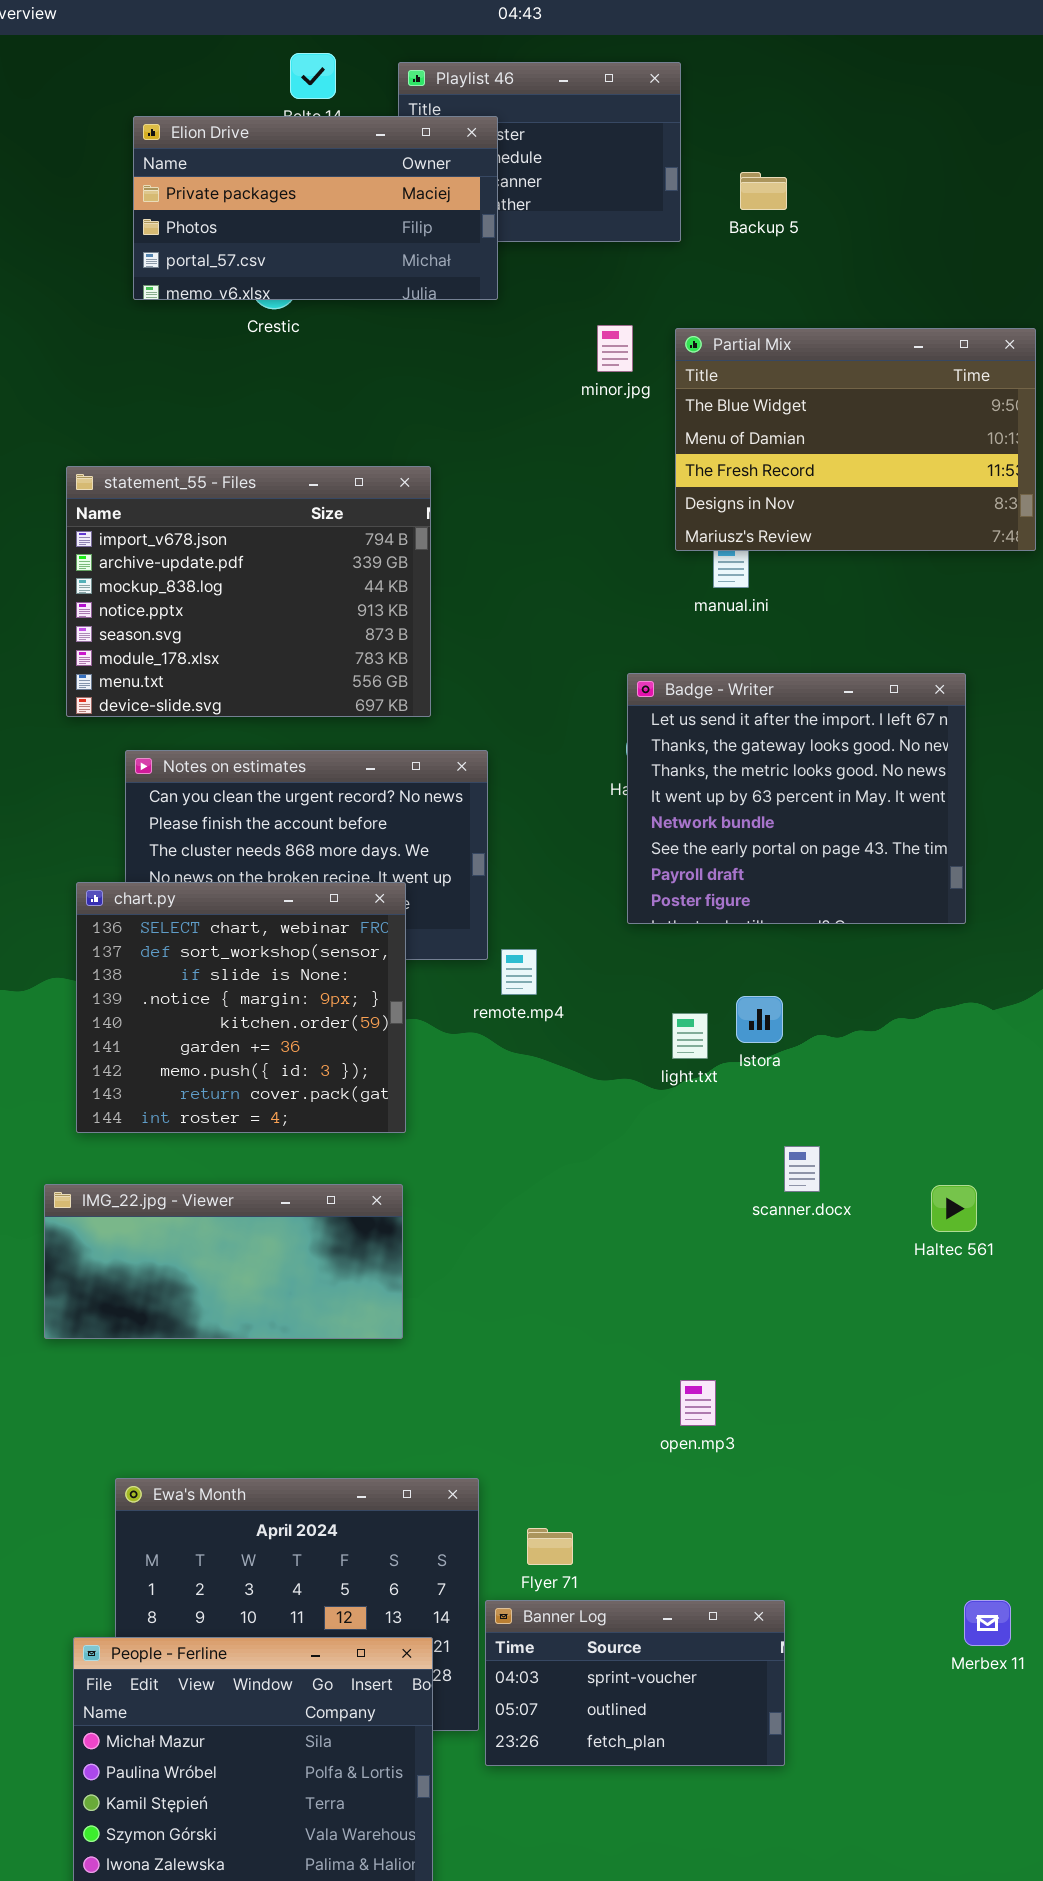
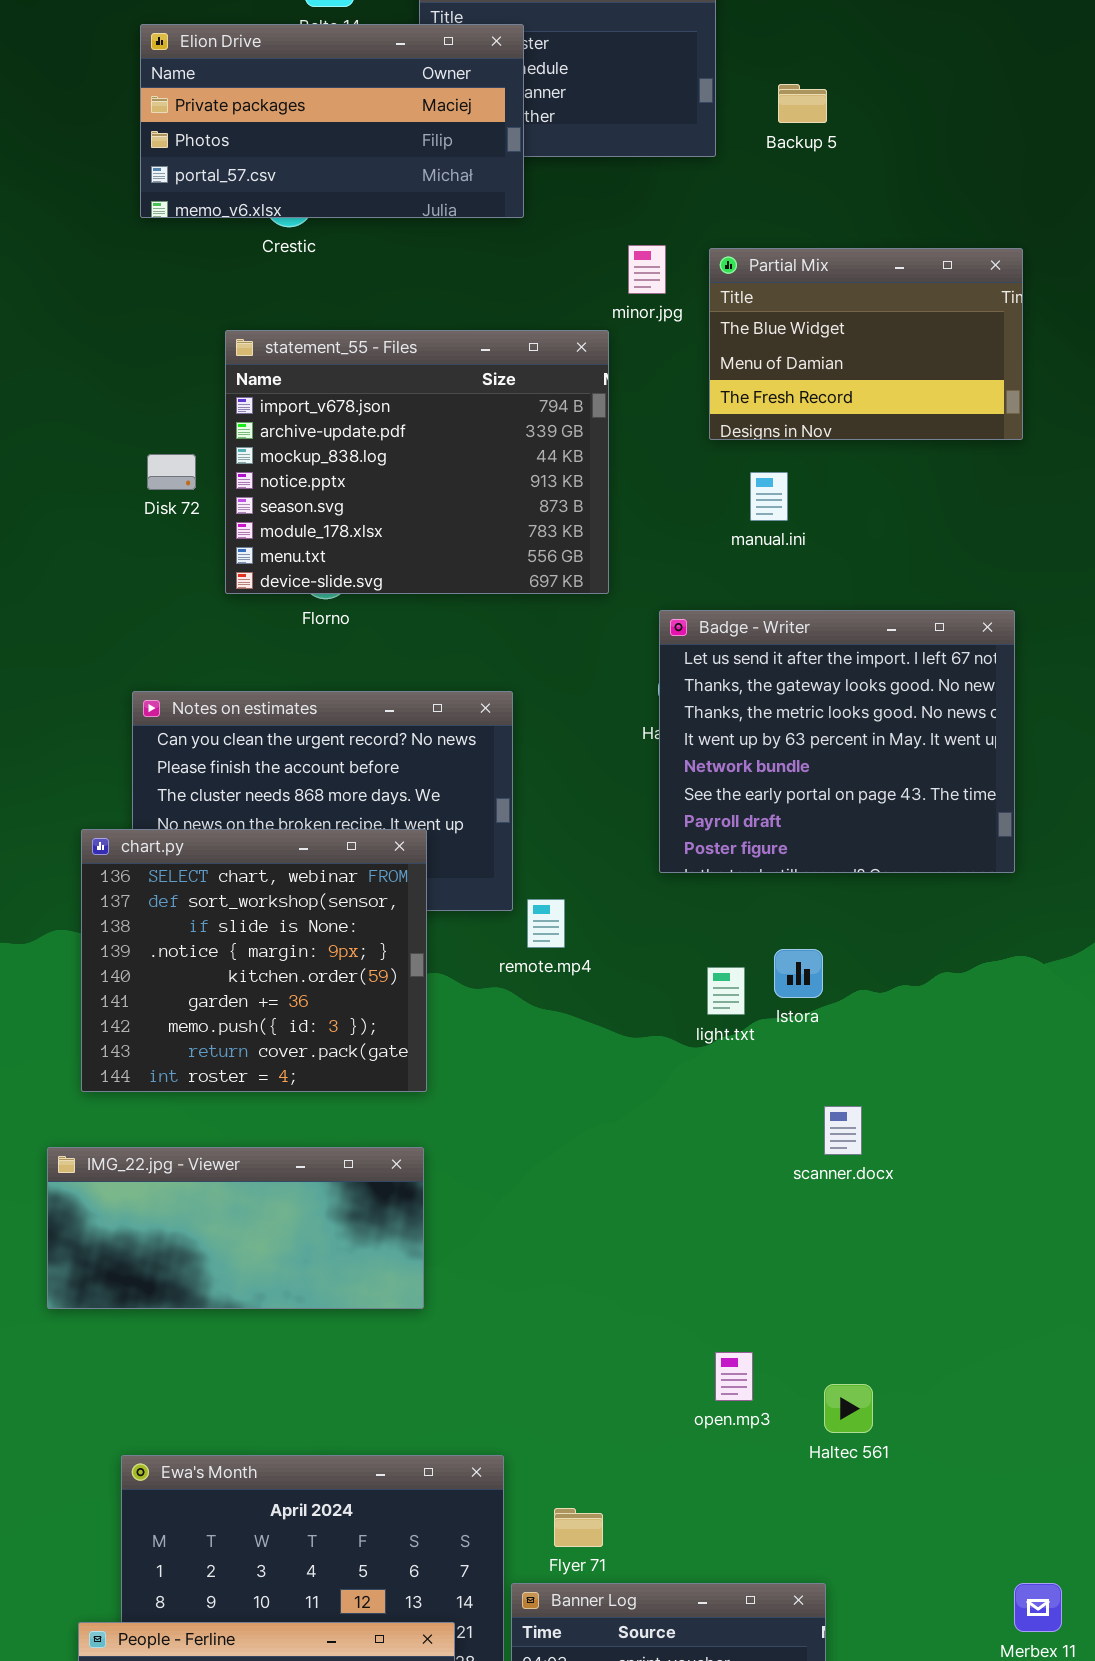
Partial Mix: [675,328,1036,551] -> [709,248,1023,440], resized
statement_55 - Files: [66,466,431,717] -> [225,330,609,594], moved
Haltec 561: [931,1185,977,1232] -> [824,1384,873,1433], moved

